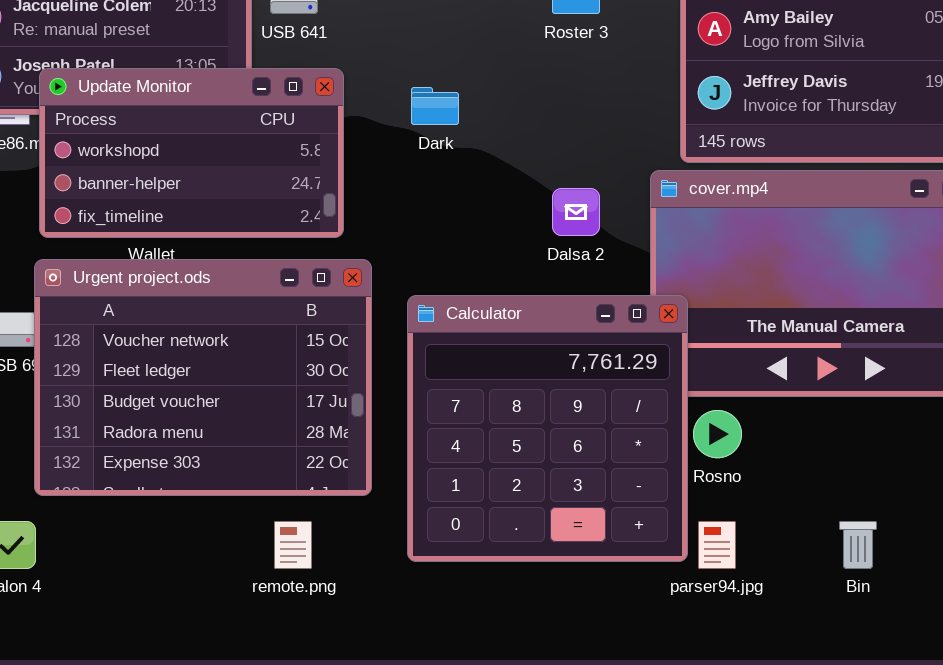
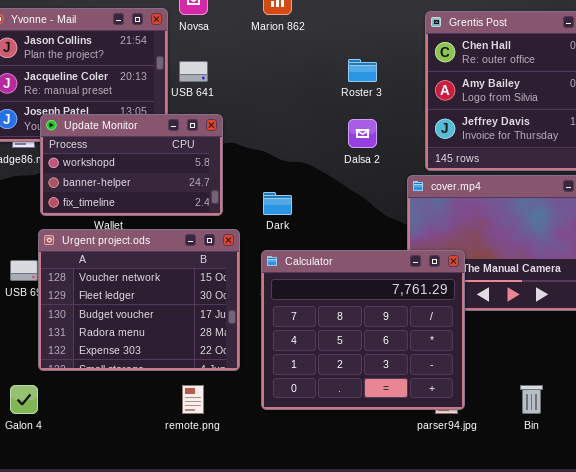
Dark: [411,87,459,125] -> [263,192,292,215], moved
Dalsa 2: [552,188,600,236] -> [348,119,377,148], moved
Calculator: [407,295,688,562] -> [261,250,465,410], resized

